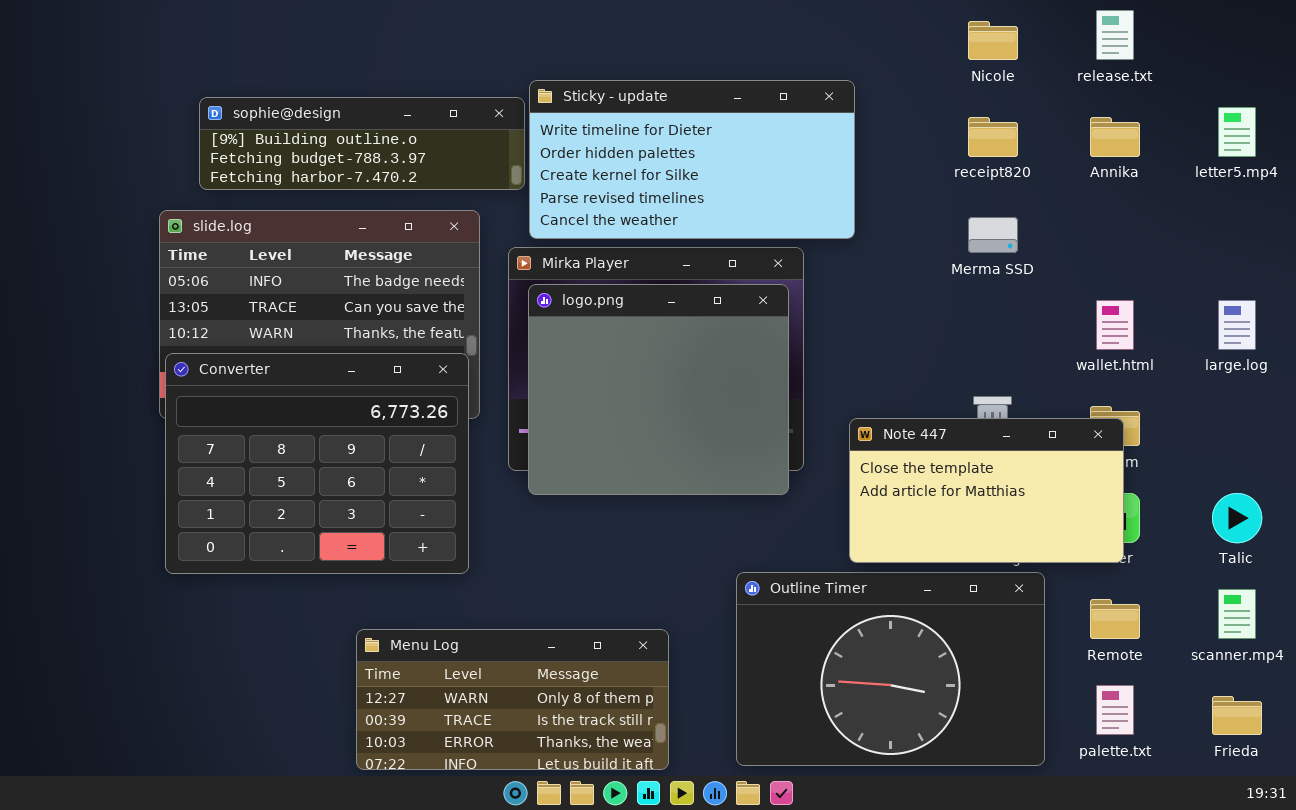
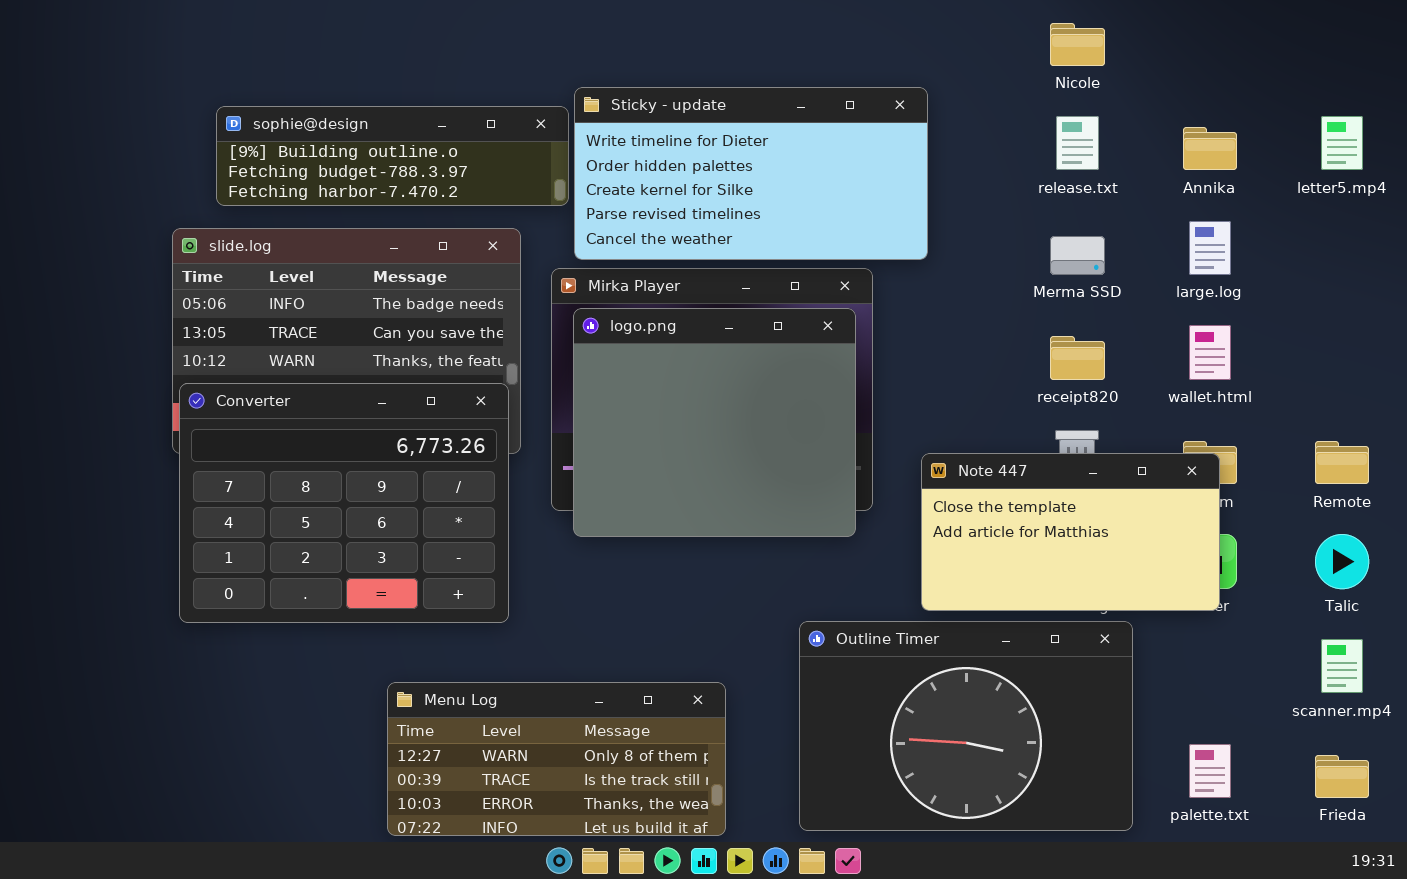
release.txt: [1096,10,1134,60] -> [1056,116,1099,170], moved
receipt820: [968,117,1018,157] -> [1050,336,1105,380], moved
large.log: [1218,300,1256,350] -> [1189,221,1231,275], moved
Remote: [1090,599,1140,639] -> [1315,441,1369,484], moved

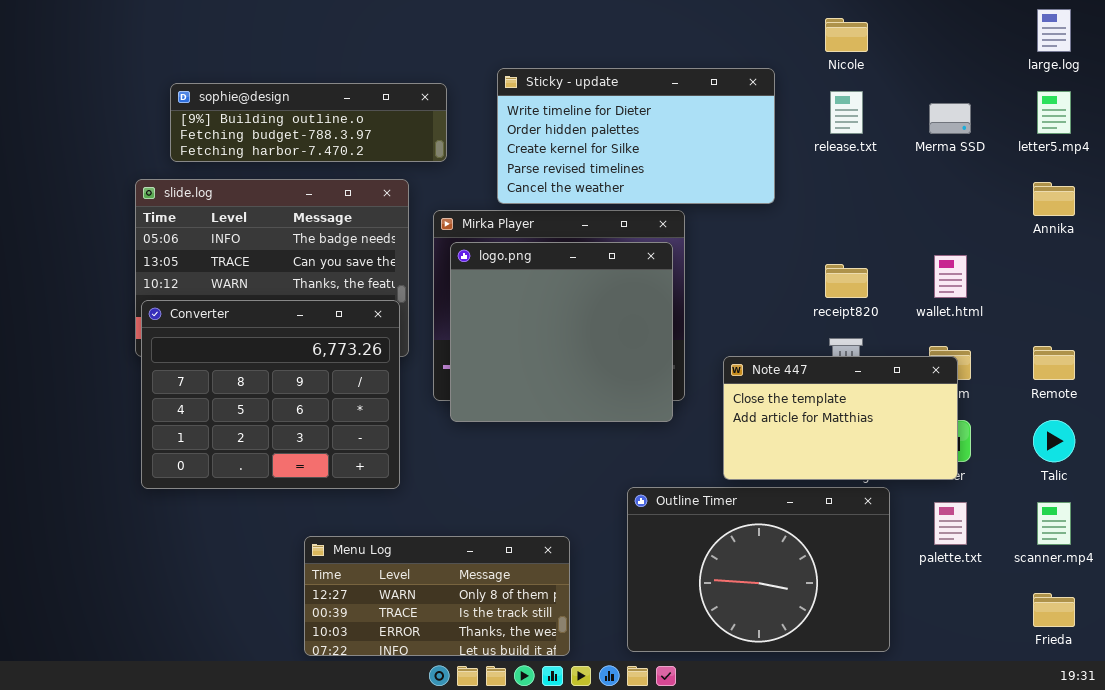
Sticky - update: [574,87,928,260] -> [497,68,775,204], moved
Annika: [1183,127,1237,170] -> [1033,182,1075,216], moved
large.log: [1189,221,1231,275] -> [1037,9,1071,52], moved
Merma SSD: [1050,236,1105,275] -> [929,103,971,134], moved
palette.txt: [1189,744,1231,798] -> [934,502,967,545], moved

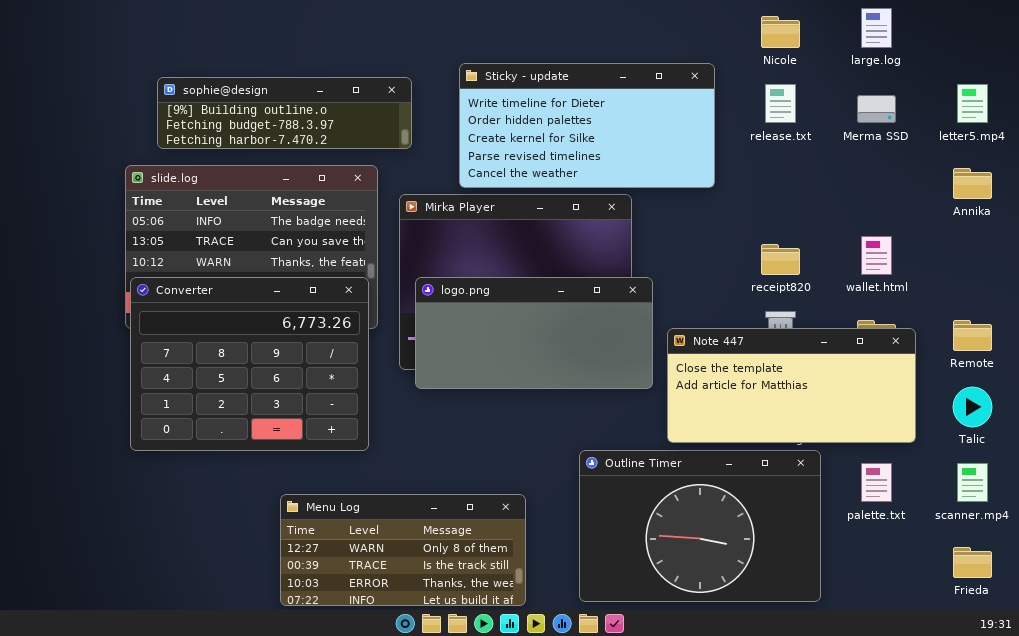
large.log: [1037,9,1071,52] -> [861,8,892,48], moved
logo.png: [450,242,673,422] -> [415,277,653,389], resized
Note 447: [723,356,958,480] -> [667,328,916,443], resized

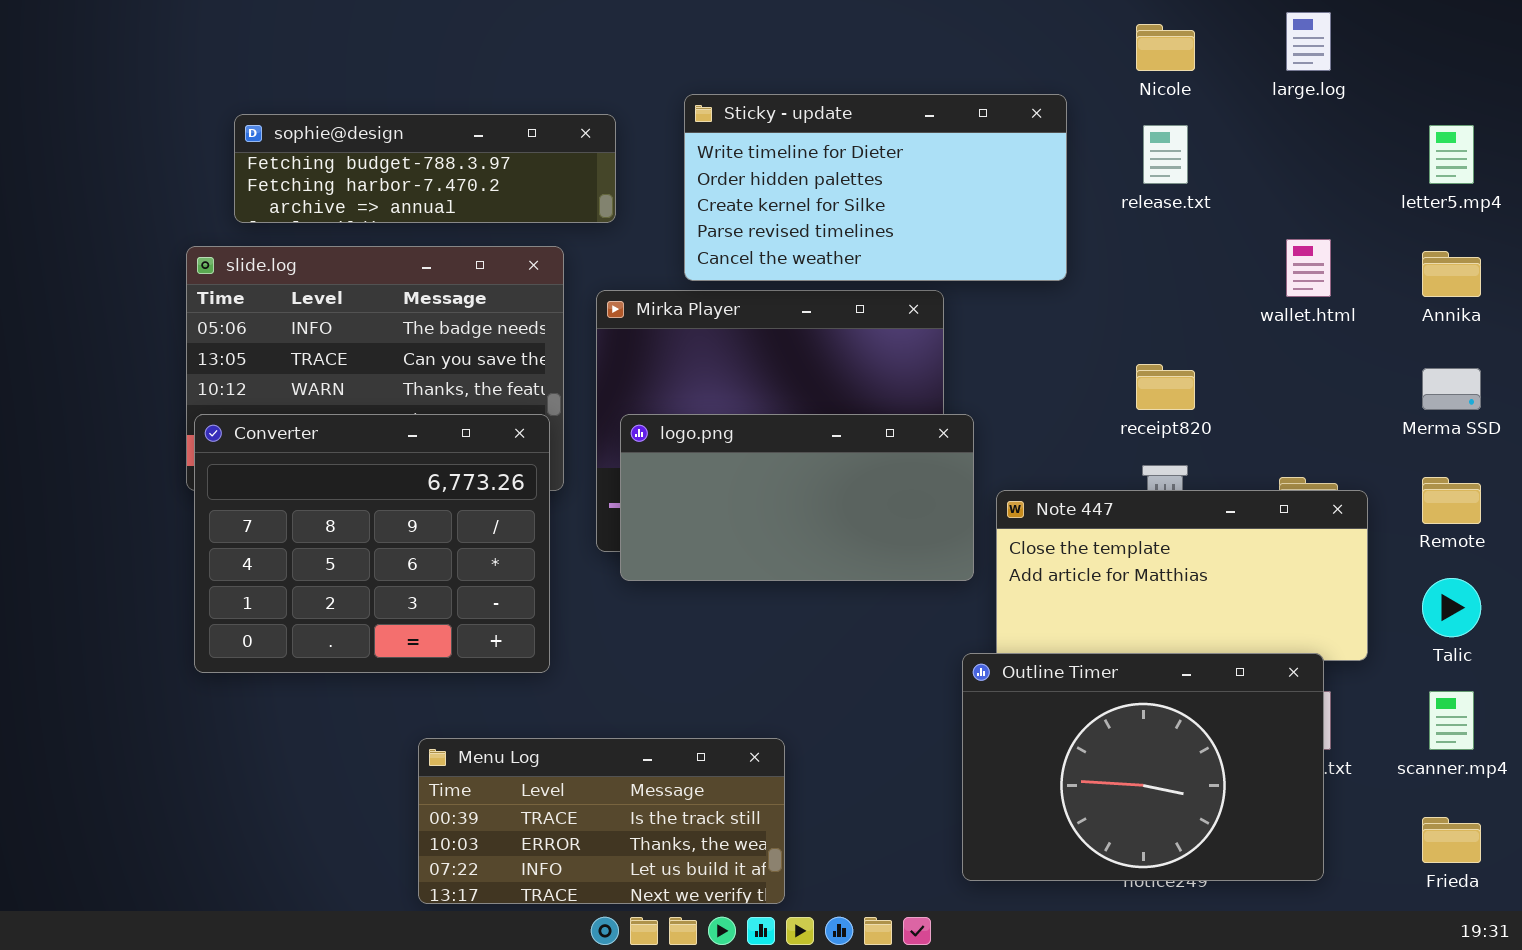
sophie@design: [157,77,412,149] -> [234,114,616,223], scrolled down 1 row
Merma SSD: [857,95,896,123] -> [1422,368,1481,410], moved
wallet.html: [861,236,892,275] -> [1286,239,1331,297], moved
Outline Timer: [579,450,821,602] -> [962,653,1324,881], moved
Menu Log: [280,494,526,606] -> [418,738,785,904], scrolled down 1 row

